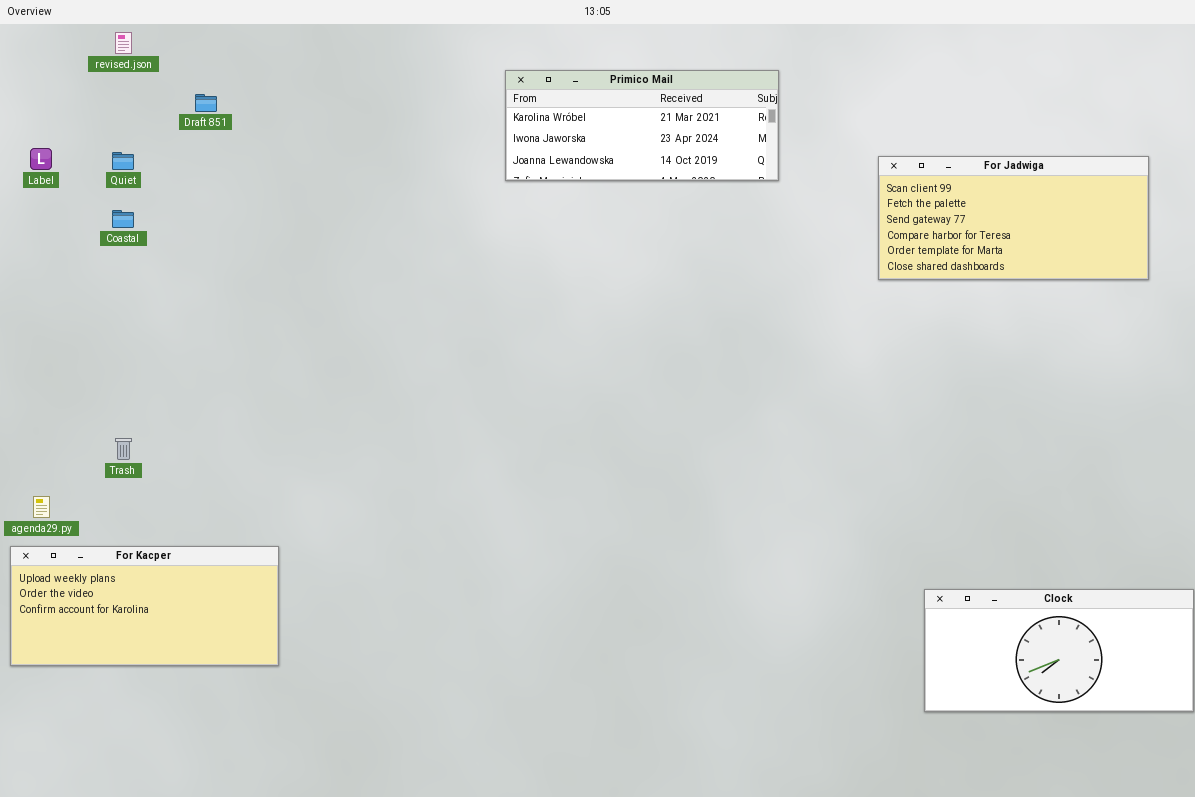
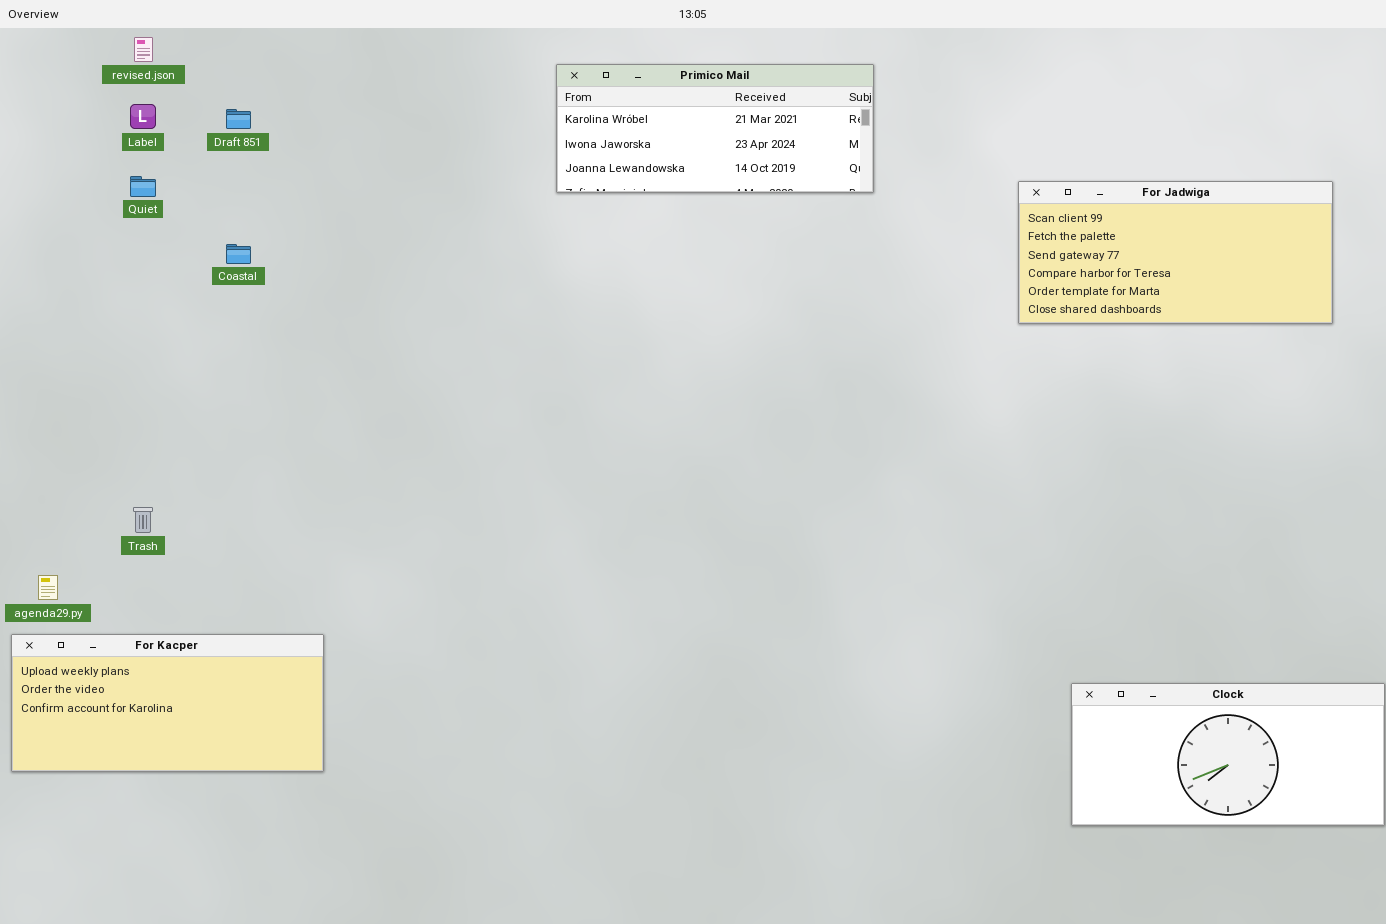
Primico Mail: [505,70,779,181] -> [556,64,874,193], moved
Label: [30,148,52,170] -> [130,104,156,129], moved
Coastal: [112,210,134,228] -> [226,244,251,264], moved

